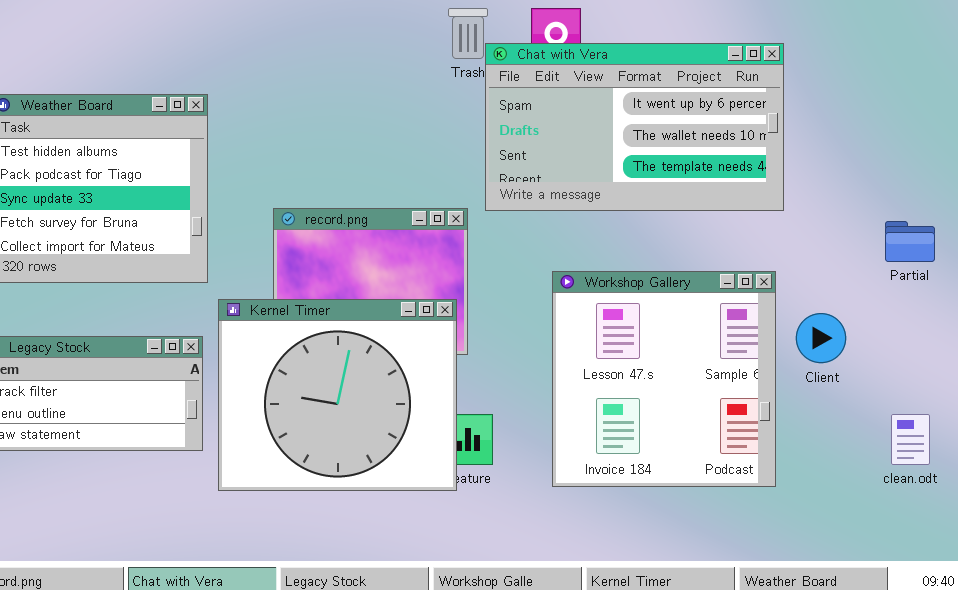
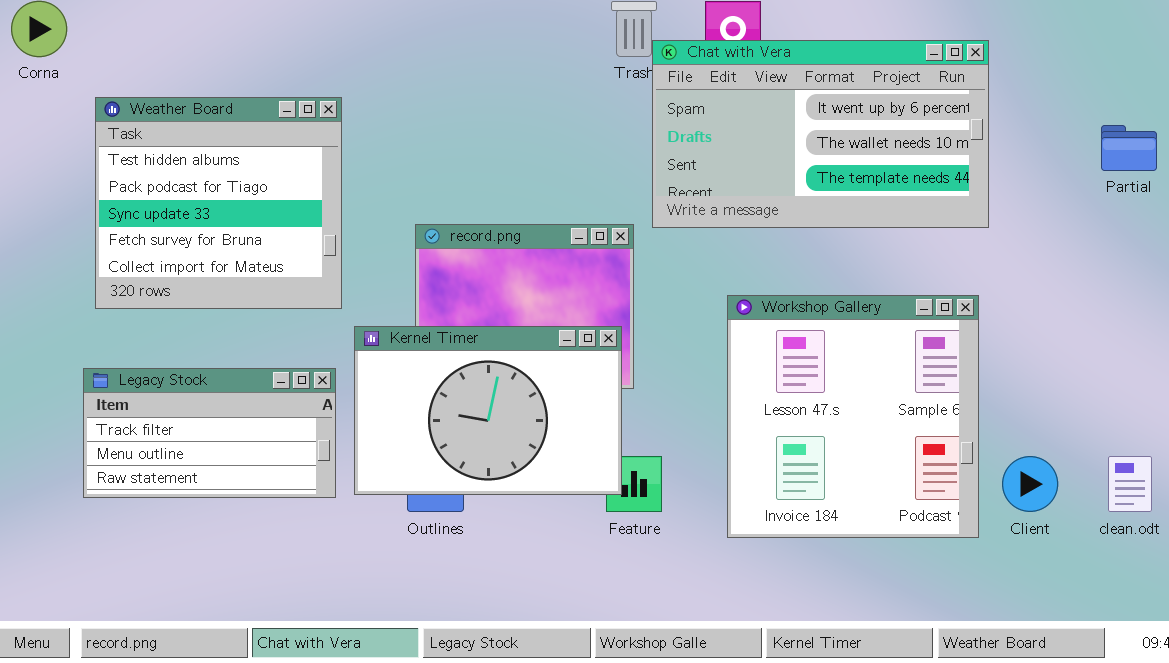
Partial: [885,221,935,262] -> [1101,125,1157,171], moved
Kernel Timer: [218,299,457,491] -> [354,326,622,495], resized
Client: [796,313,846,363] -> [1002,456,1058,512], moved

